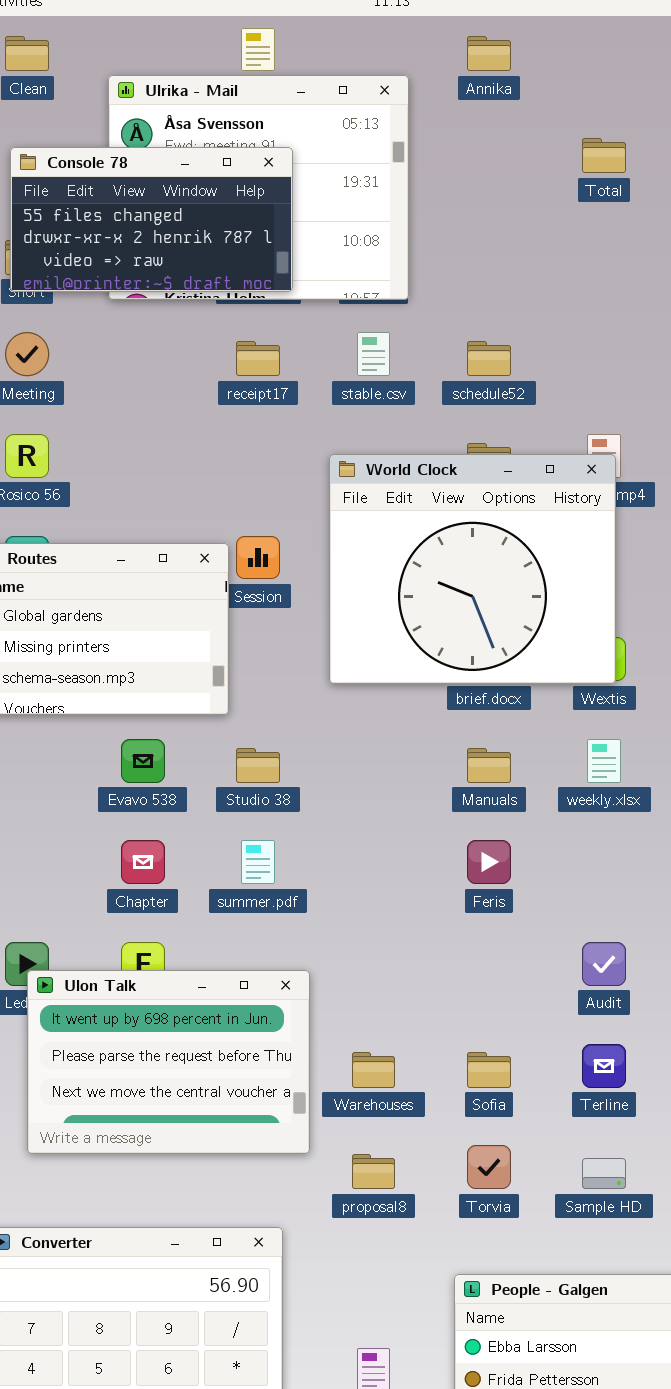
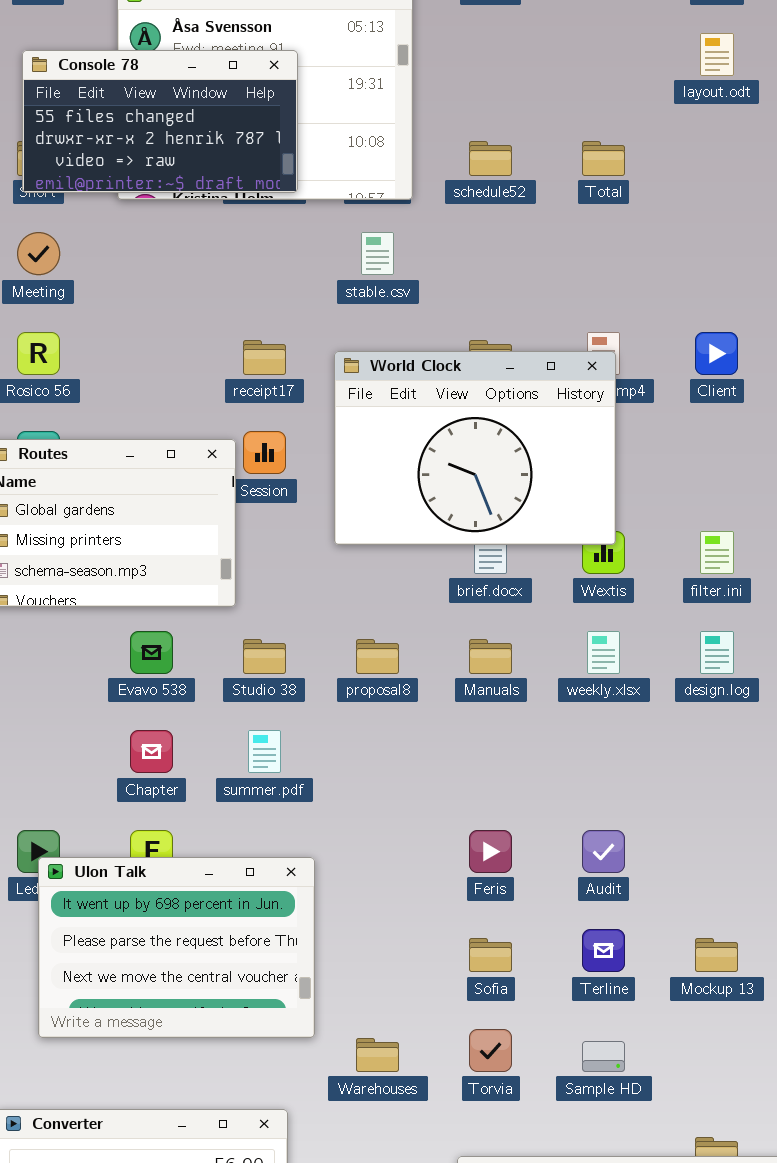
Total: [582,138,626,173] -> [582,141,625,176], moved
receipt17: [236,341,280,376] -> [243,340,286,375], moved
schedule52: [467,341,511,376] -> [469,141,512,176], moved
World Clock: [329,454,616,684] -> [334,351,616,545], resized
Feris: [467,840,511,884] -> [469,830,512,873], moved
Warehouses: [352,1052,395,1088] -> [356,1038,399,1072], moved
proposal8: [352,1154,395,1189] -> [356,639,399,674], moved

